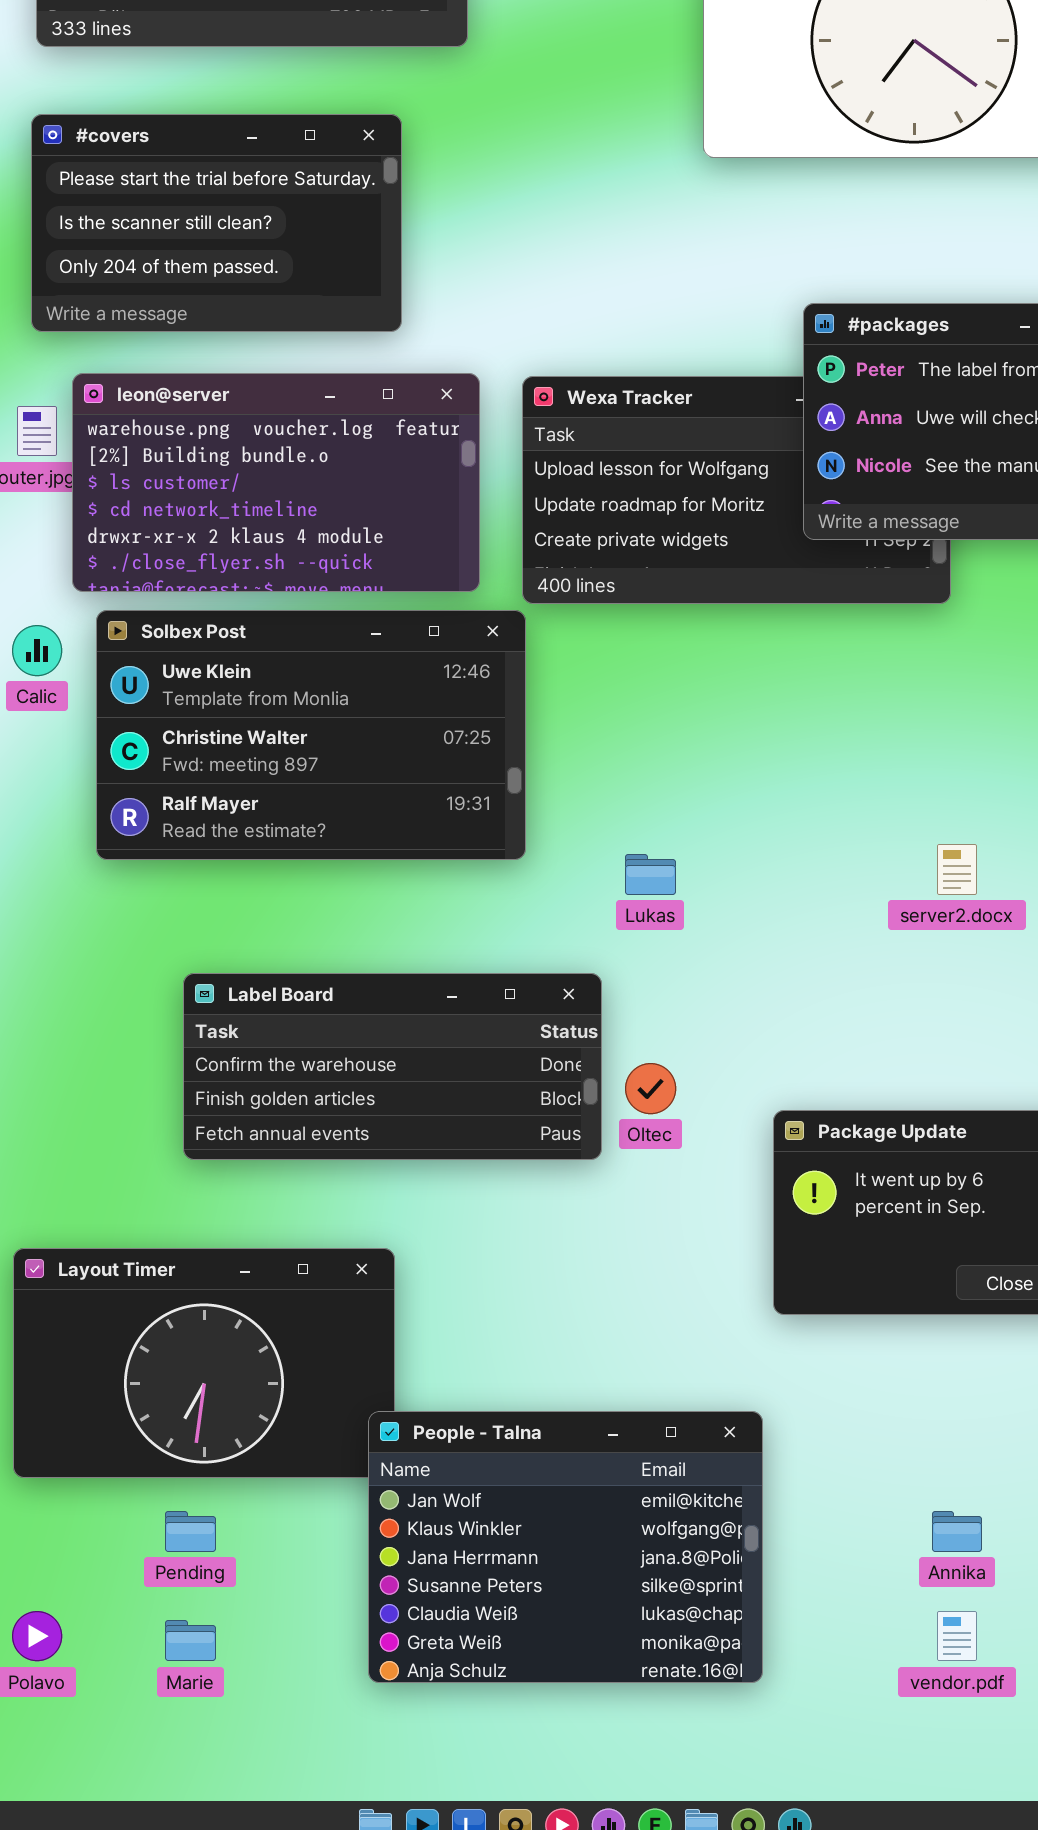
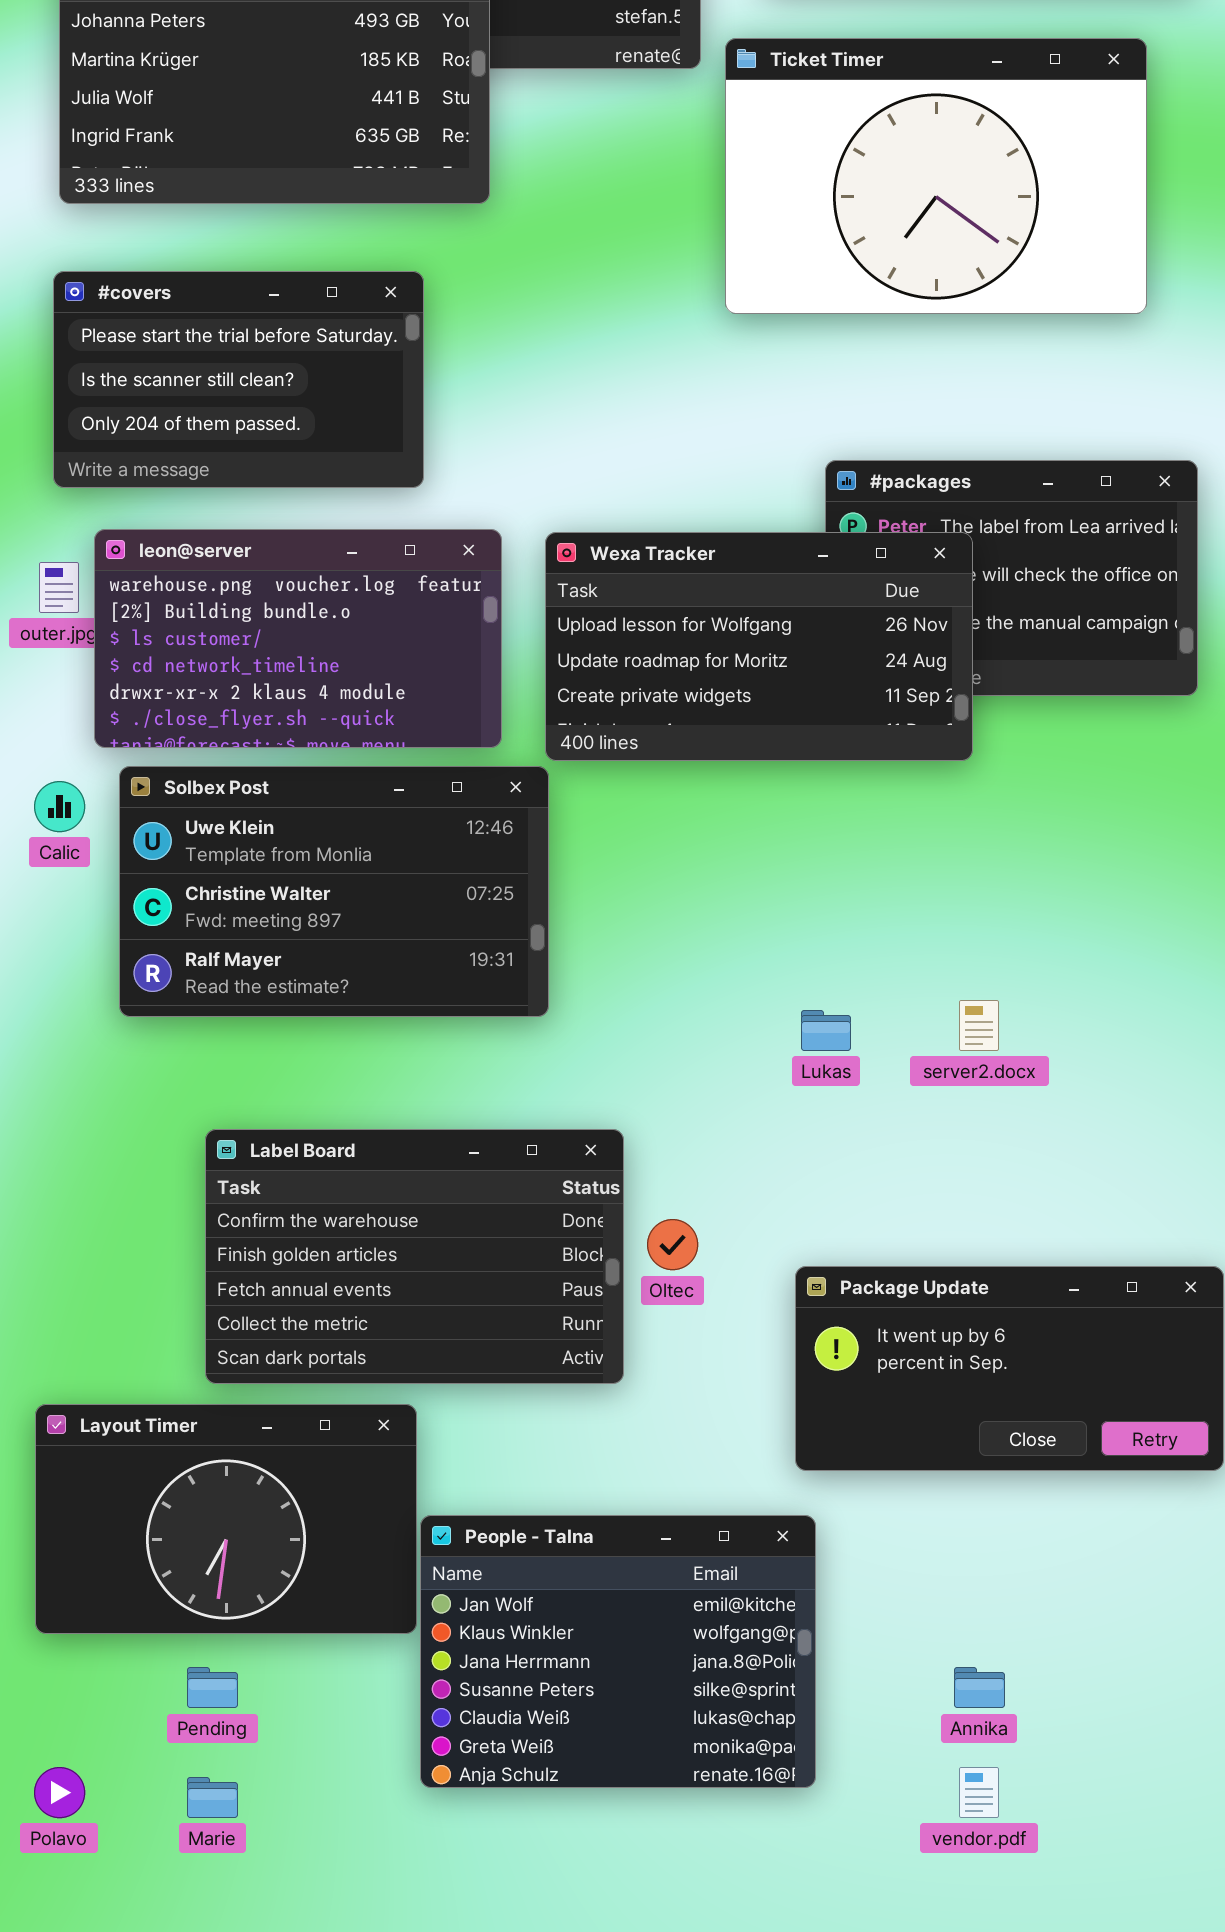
Wexa Tracker: [522,376,951,604] -> [545,532,973,761], raised
Lukas: [625,854,676,895] -> [801,1010,851,1051], moved
Label Board: [183,973,602,1160] -> [205,1129,624,1384], resized
People - Talna: [368,1411,763,1683] -> [420,1515,816,1788], moved

